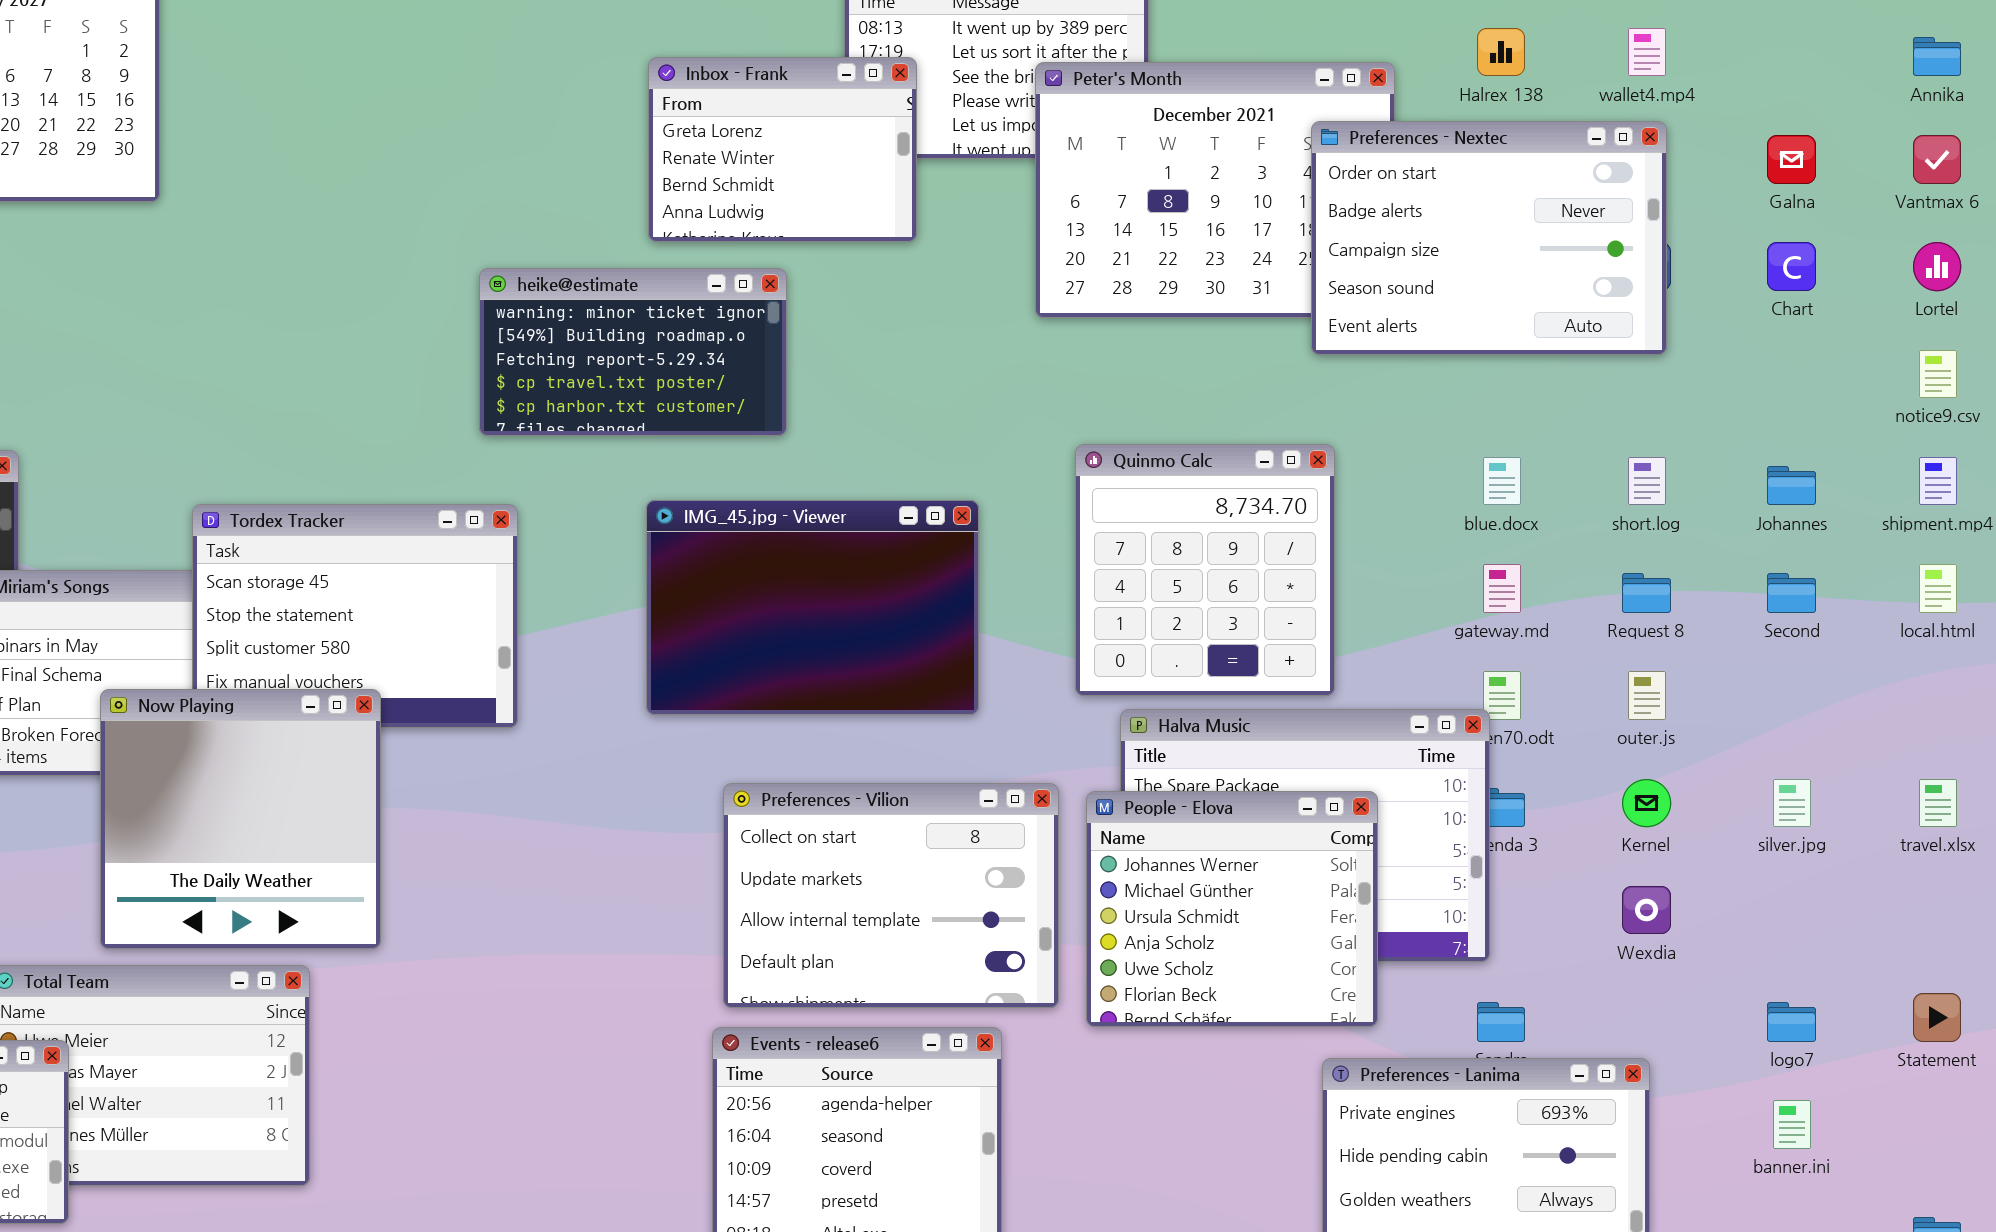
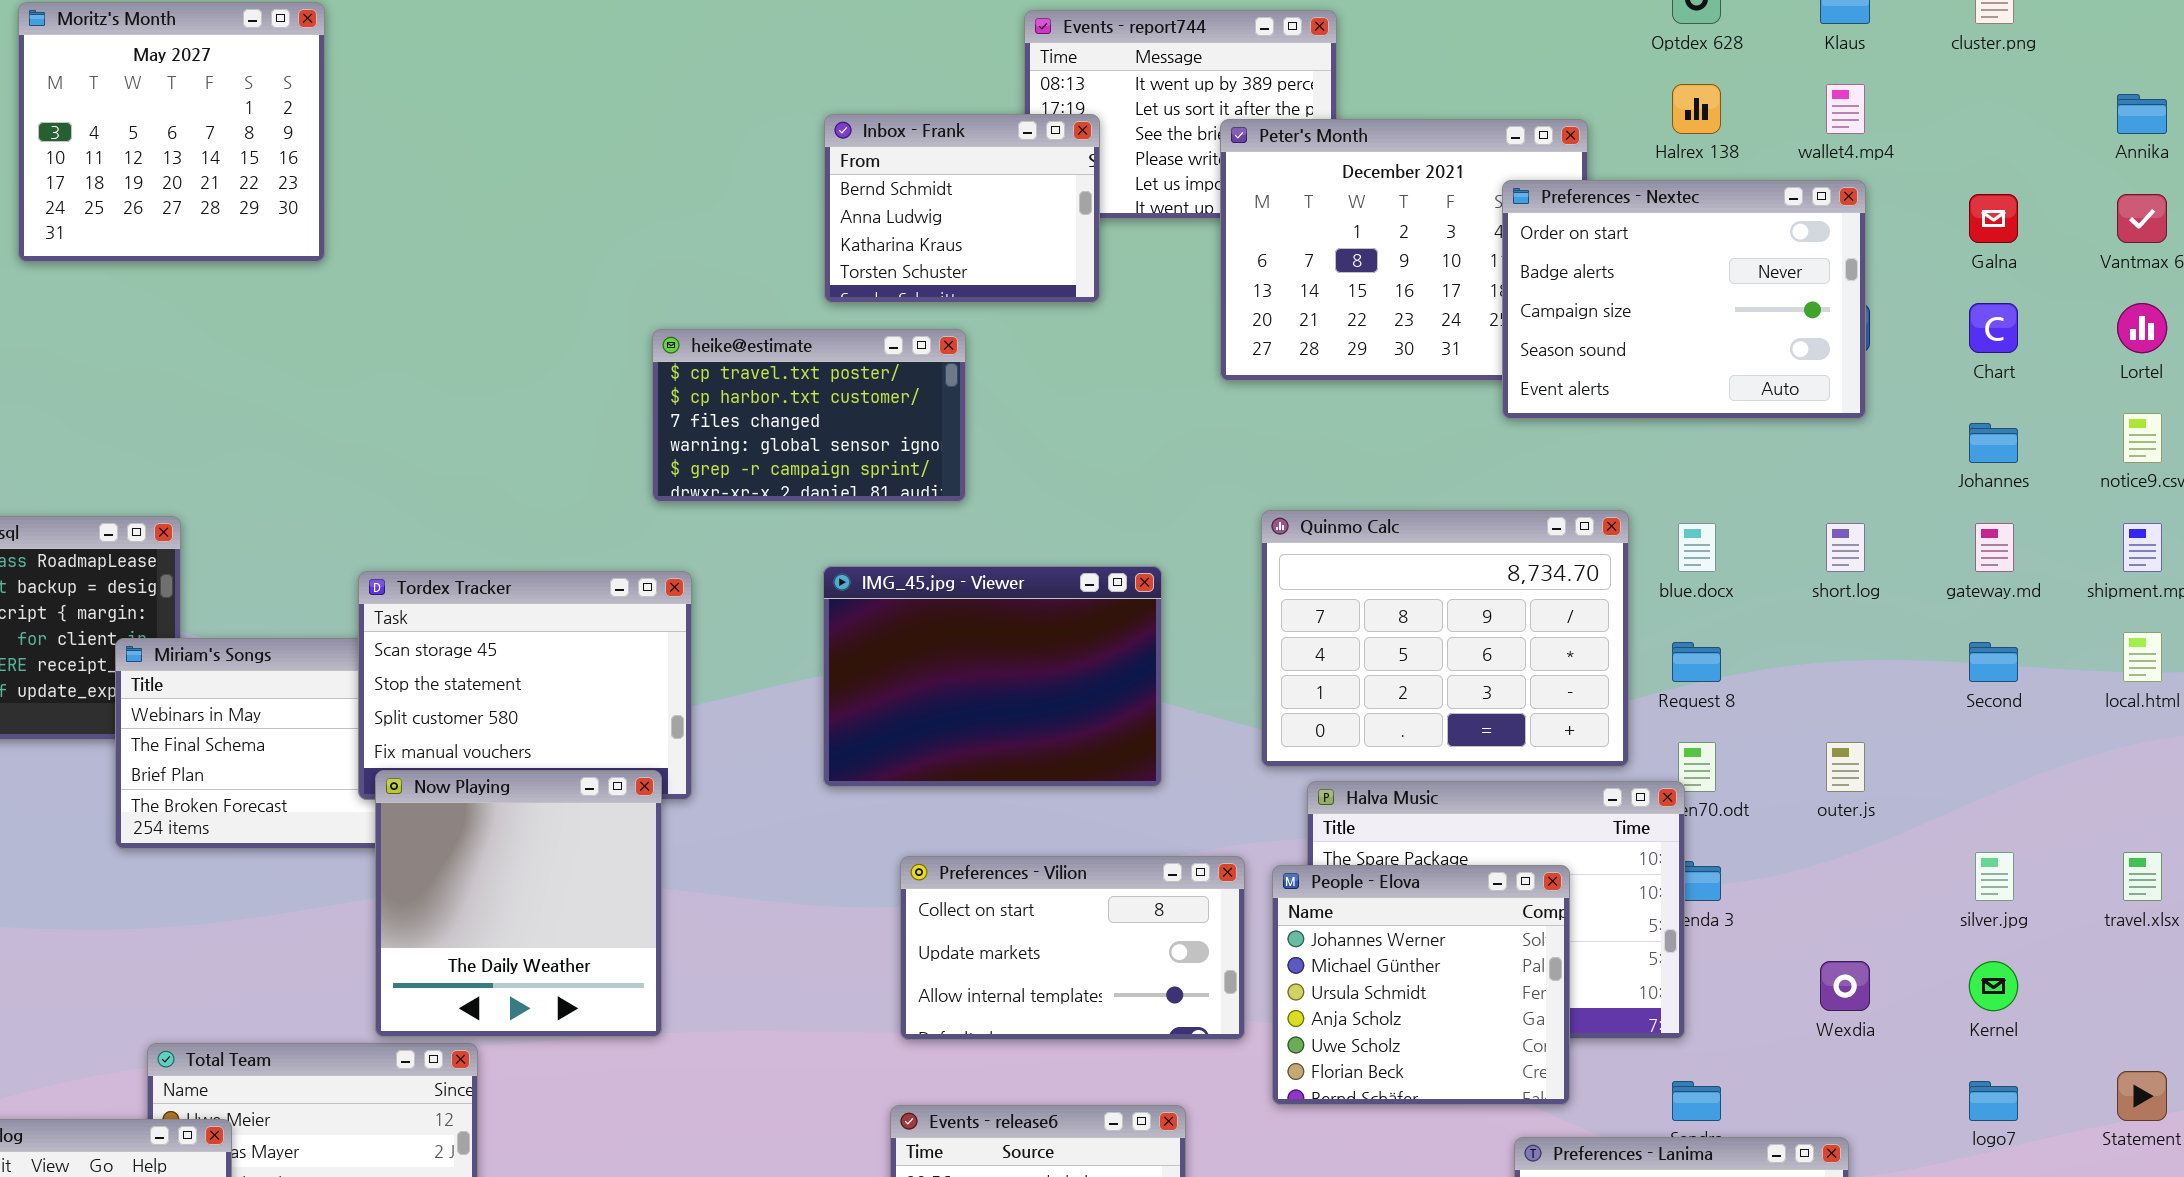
Inbox - Frank: [648,57,917,242] -> [824,114,1100,303], scrolled down 2 rows
heike@estimate: [479,268,787,436] -> [652,329,966,502], scrolled down 3 rows
Quinmo Calc: [1075,444,1335,696] -> [1261,510,1629,767], resized
Johannes: [1767,466,1816,505] -> [1969,423,2018,463], moved
gateway.md: [1483,564,1521,613] -> [1975,523,2014,572], moved
Request 8: [1622,573,1671,613] -> [1672,642,1721,682], moved
Now Playing: [100,689,381,949] -> [375,770,662,1037], moved
Kernel: [1622,779,1671,827] -> [1969,961,2018,1011], moved
Preferences - Vilion: [723,783,1059,1008] -> [900,856,1245,1040], resized

